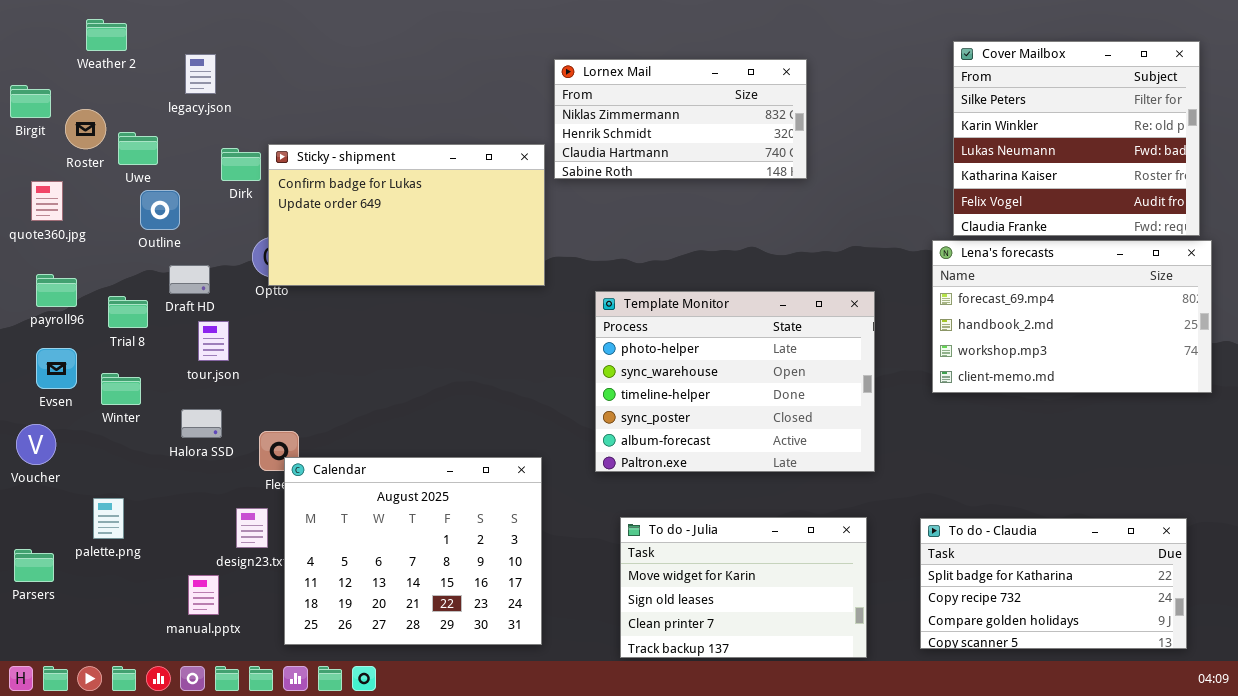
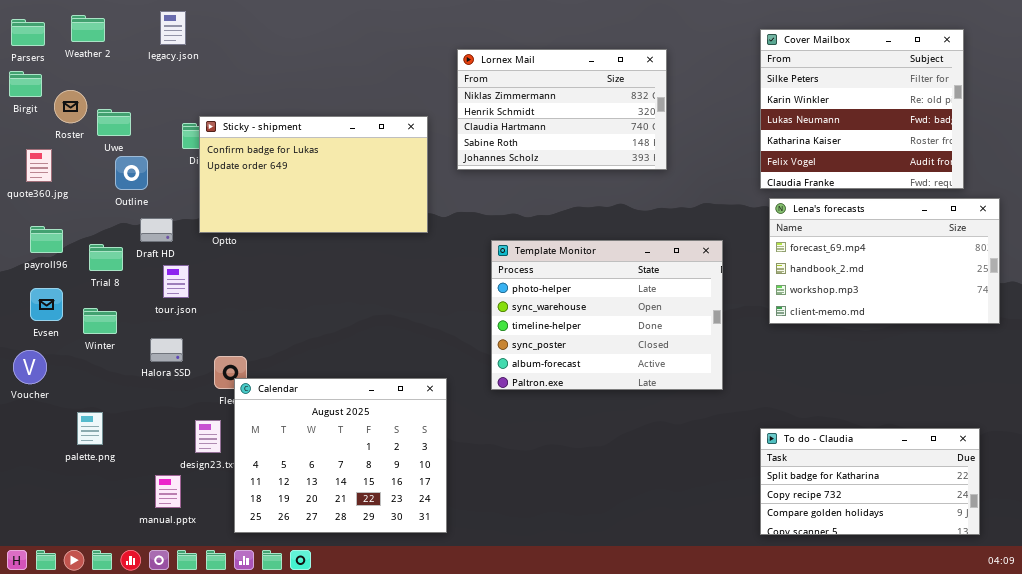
Cover Mailbox: [953,41,1200,236] -> [760,29,964,189], moved
legacy.json: [185,54,216,94] -> [160,11,186,45], moved
Lornex Mail: [554,59,807,179] -> [457,49,667,170], resized
Sticky - shipment: [268,144,545,286] -> [199,116,428,233], moved
To do - Julia: [620,517,867,658] -> none, closed
Parsers: [14,549,54,582] -> [11,19,45,46], moved

